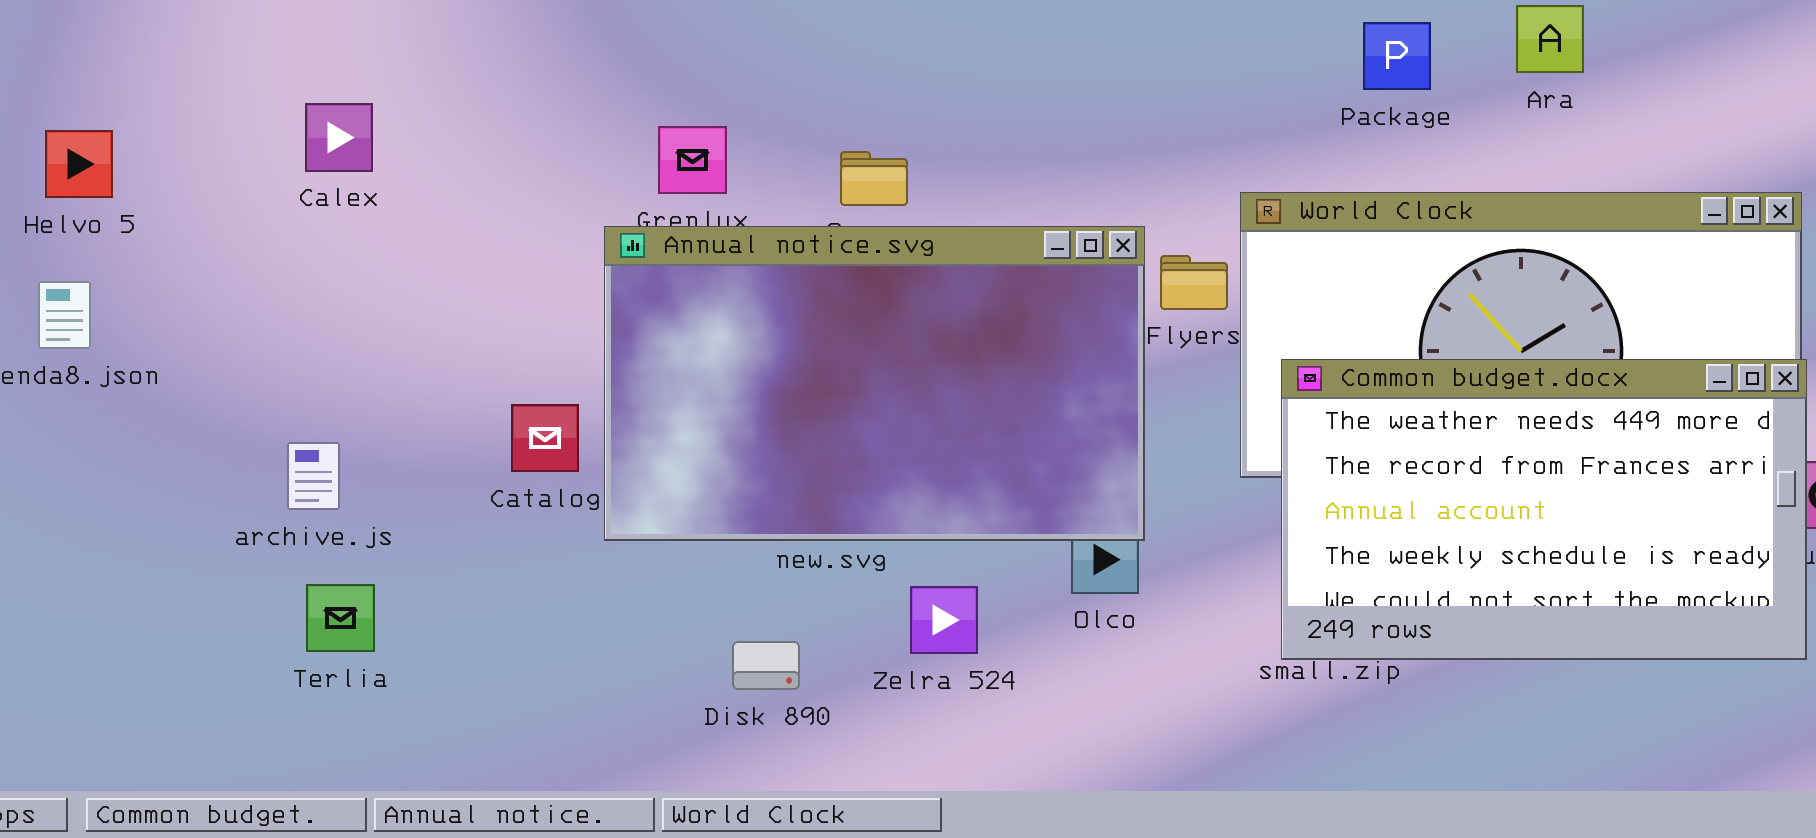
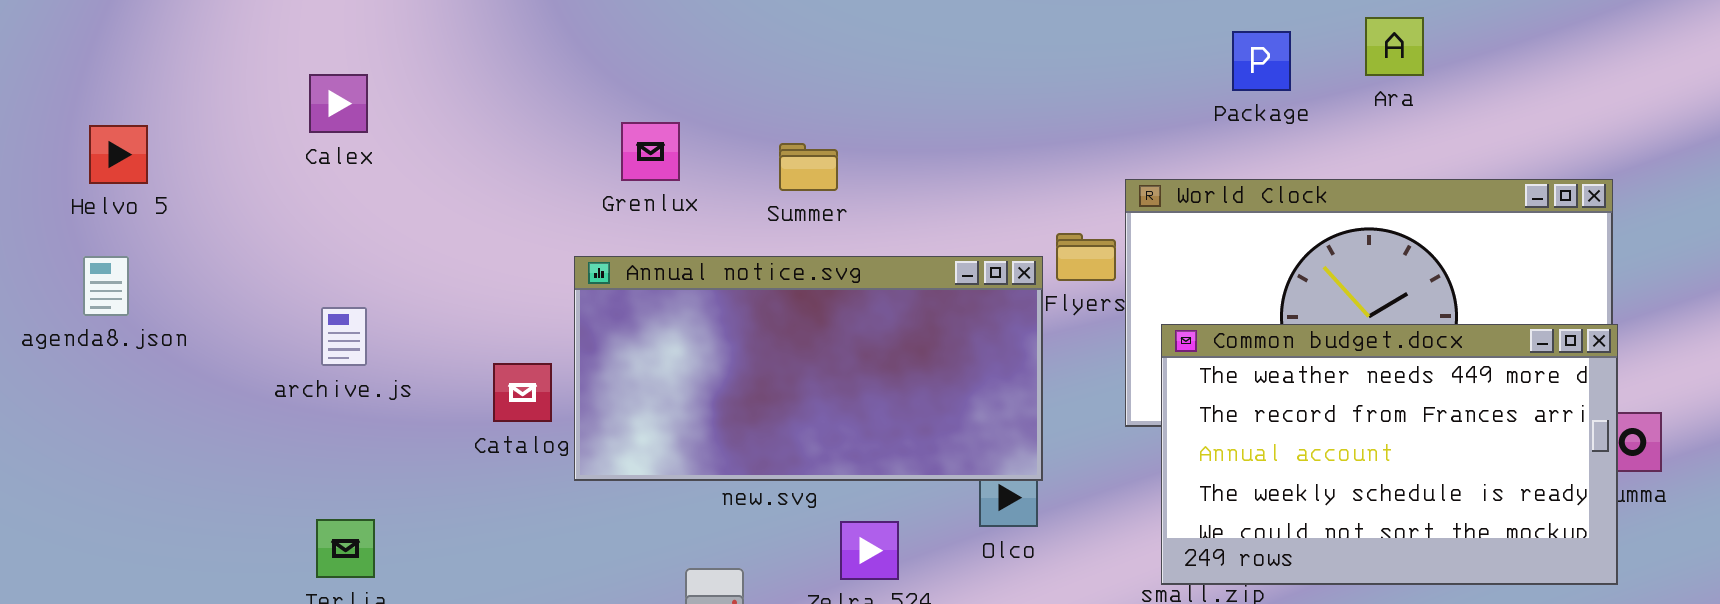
Calex: [305,103,373,172] -> [309,74,368,133], moved
Annual notice.svg: [604,226,1145,541] -> [574,256,1043,481], resized
archive.js: [287,442,340,510] -> [321,307,367,366], moved

